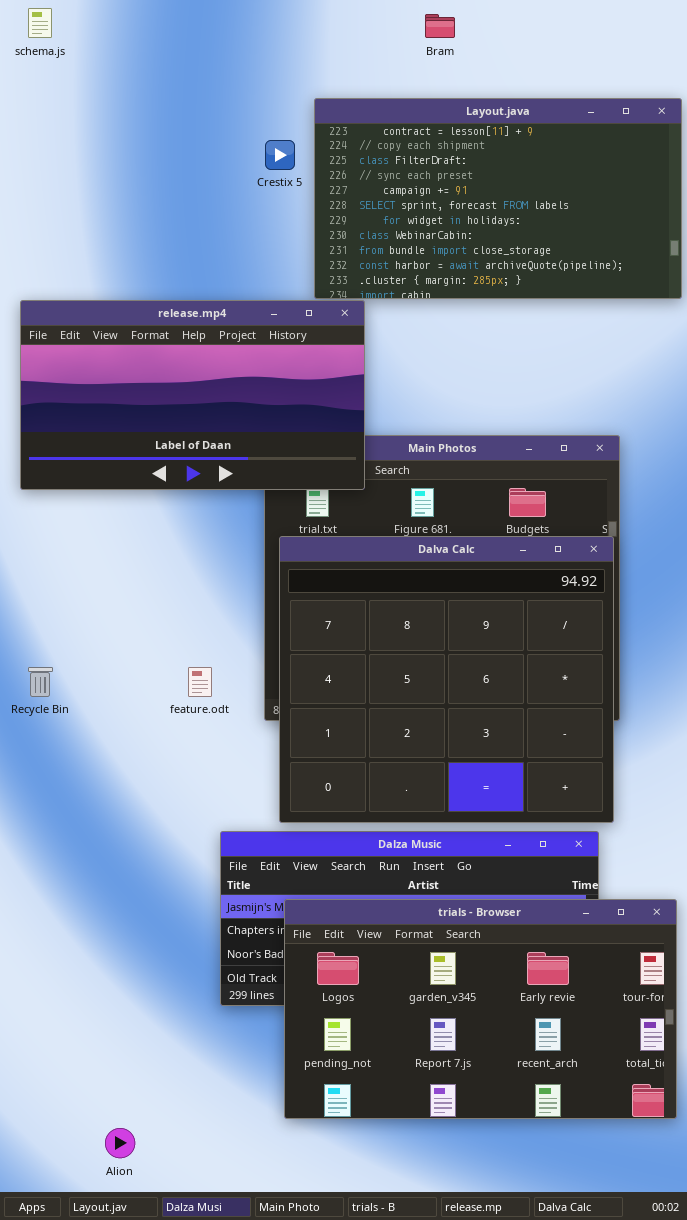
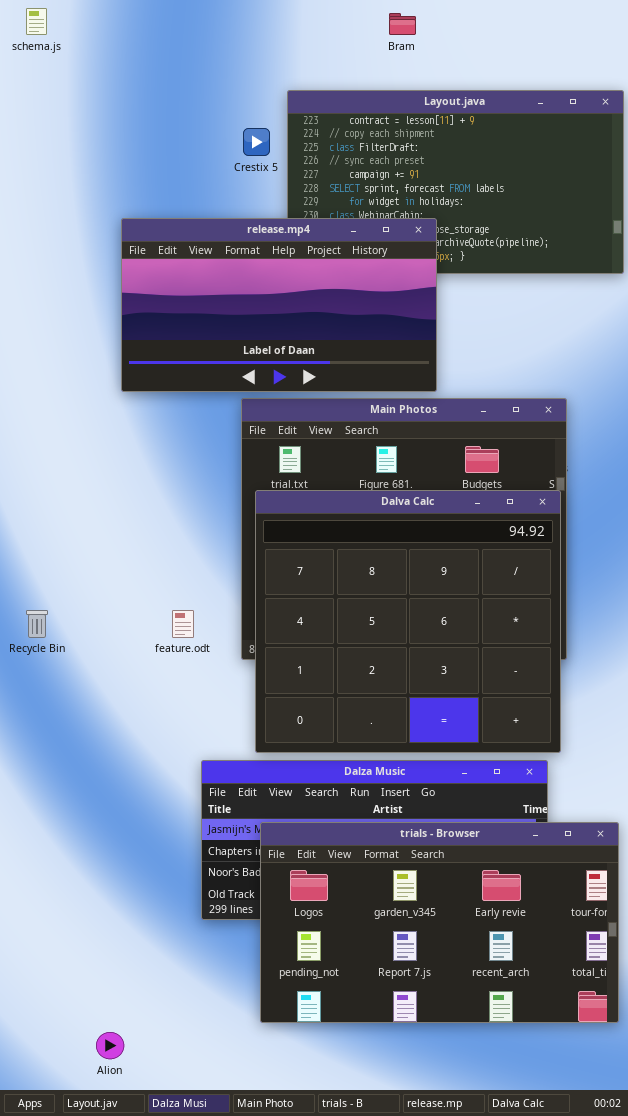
release.mp4: [20,300,365,490] -> [121,218,437,392], moved

